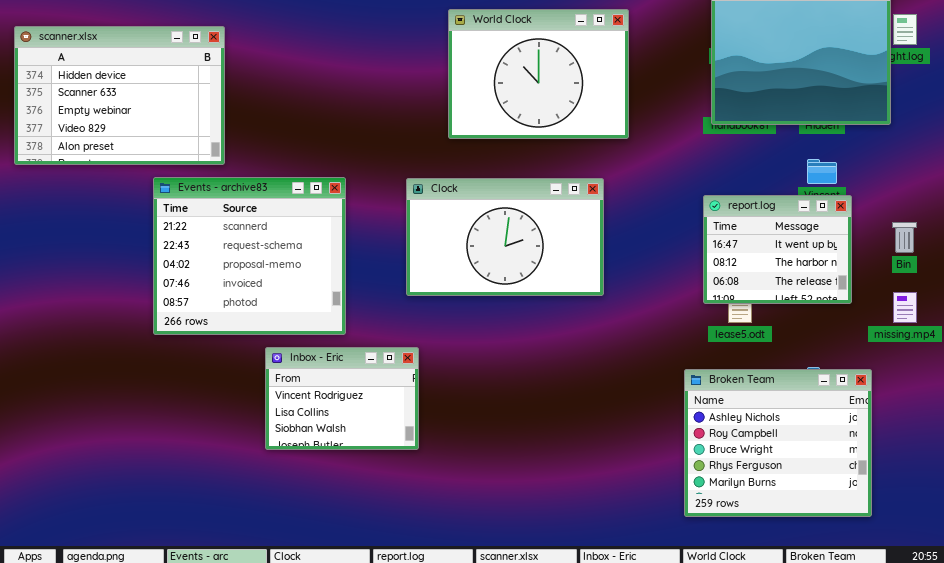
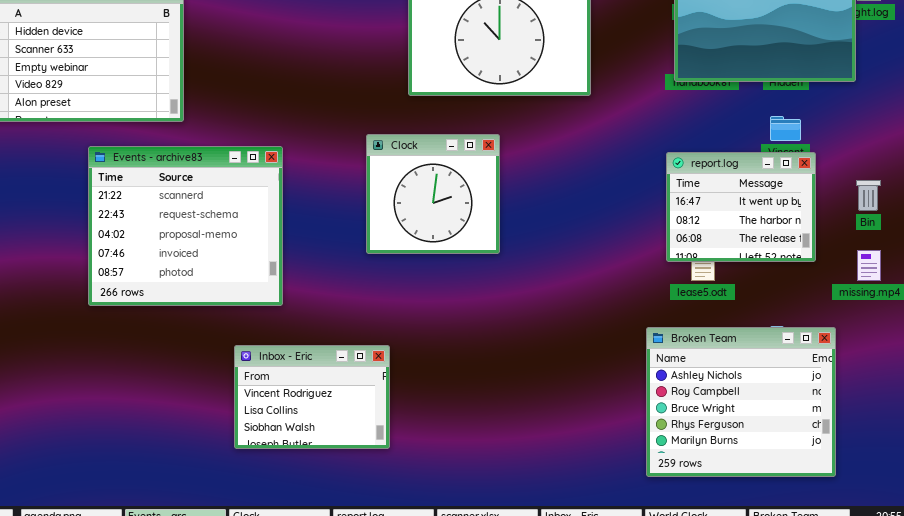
Events - archive83: [153,177,346,335] -> [88,146,283,306], moved
Clock: [406,178,604,296] -> [366,134,500,254], resized
Inbox - Eric: [265,347,419,450] -> [234,345,390,449], moved

